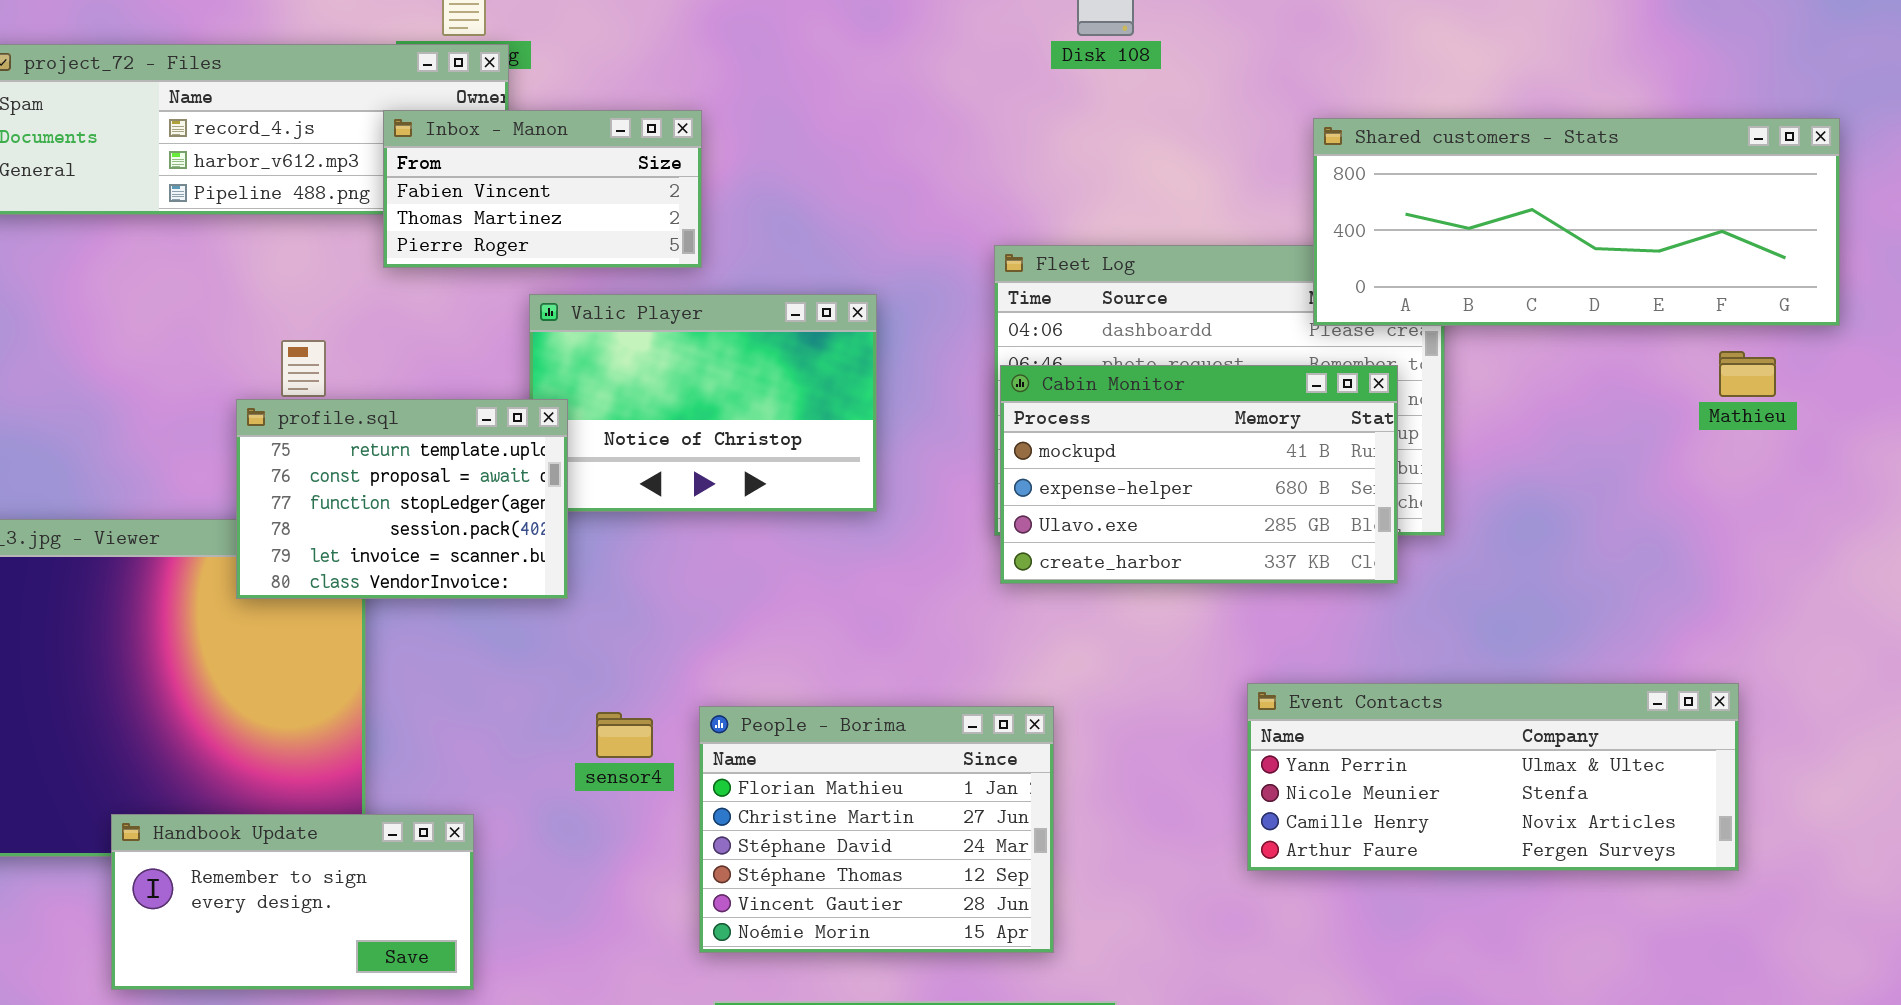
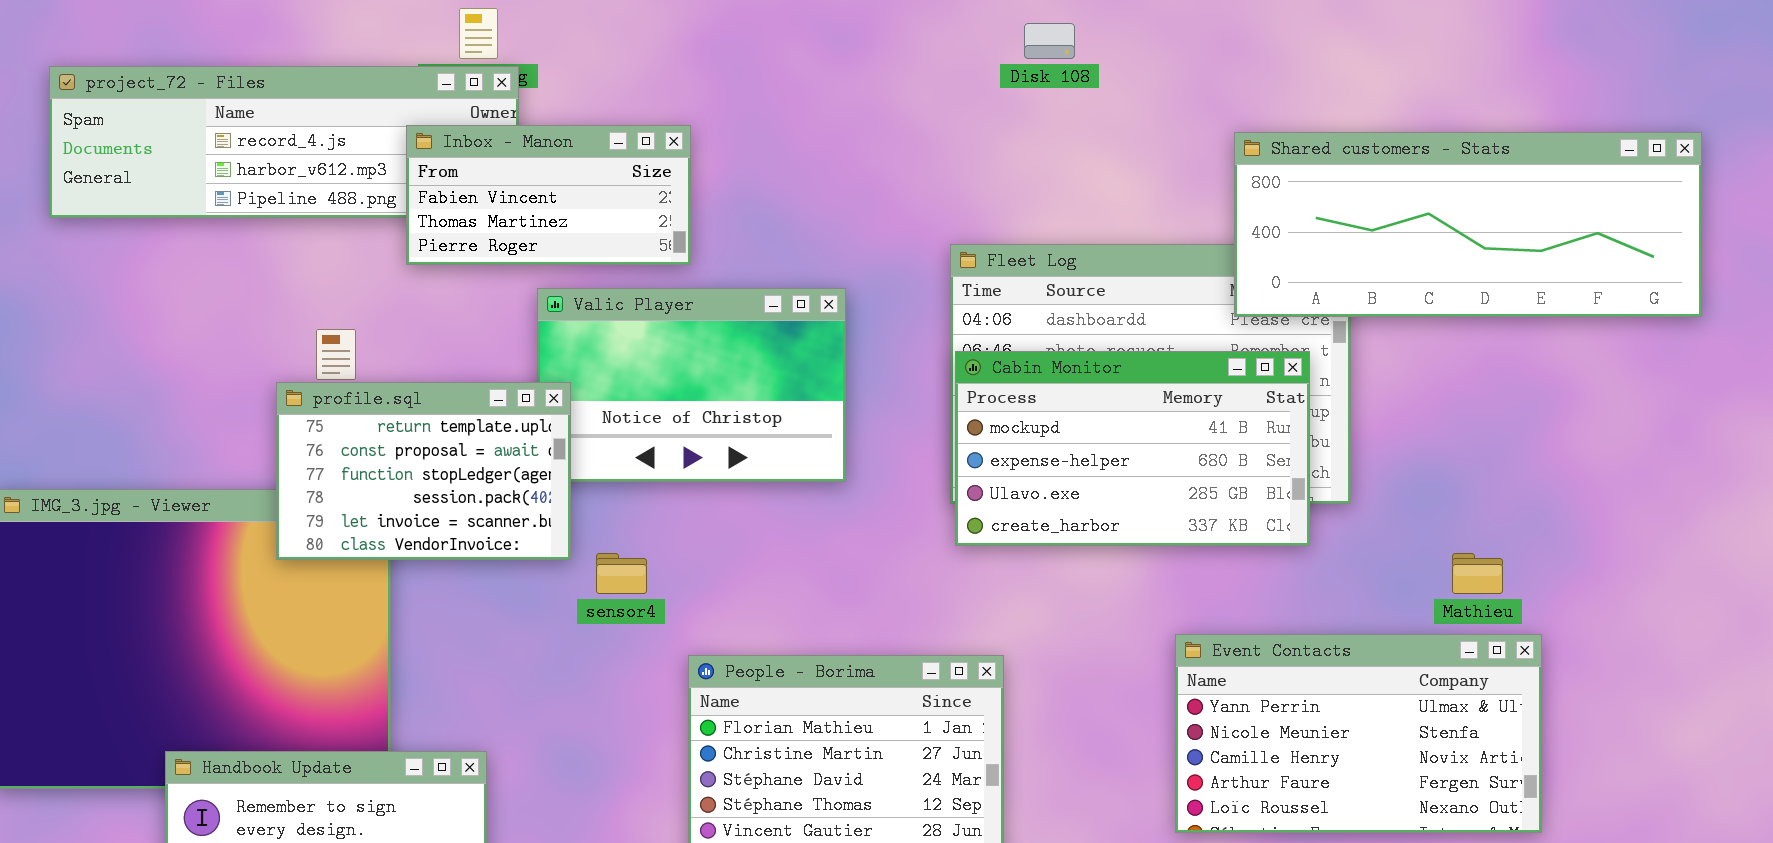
Mathieu: [1719,351,1776,397] -> [1452,553,1503,594], moved
Event Contacts: [1247,683,1739,871] -> [1175,634,1542,833], resized
sensor4: [596,712,653,758] -> [596,553,647,594], moved

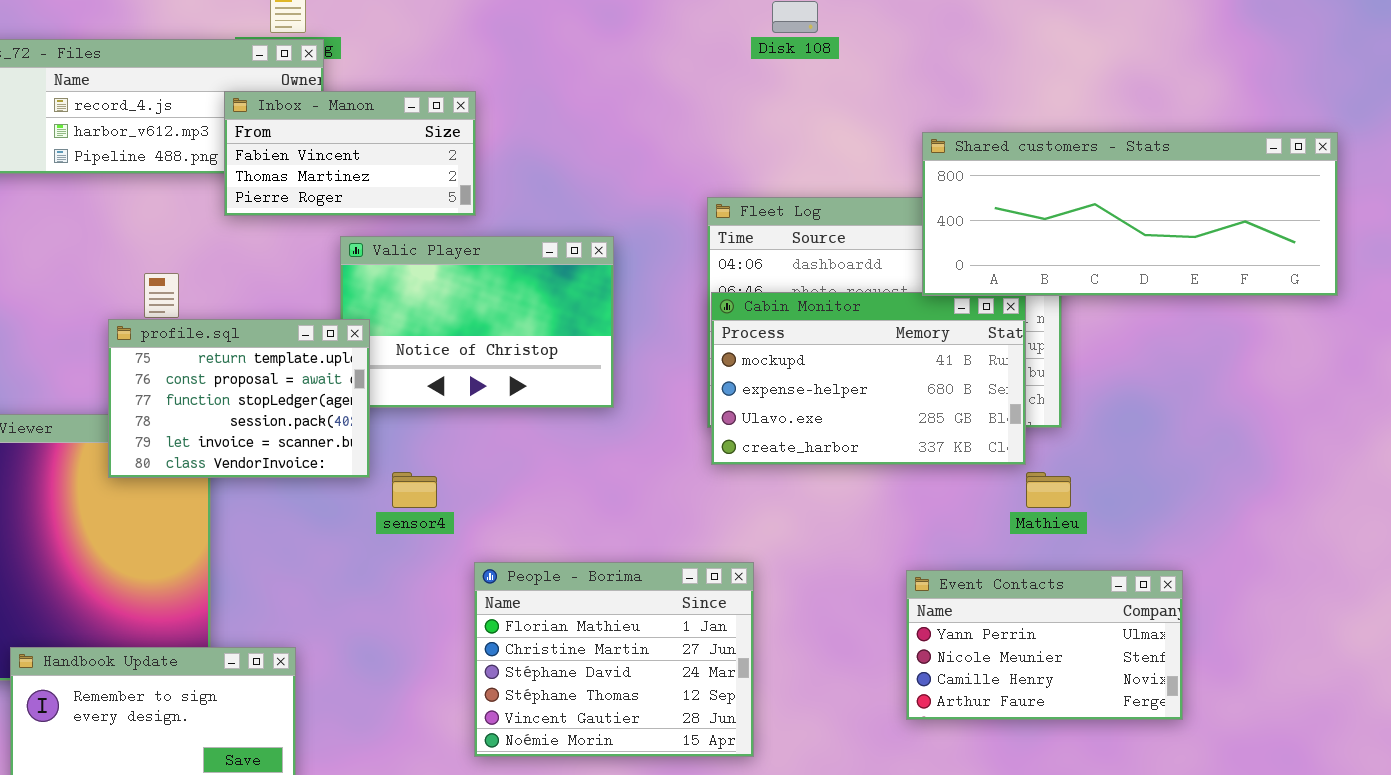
Shared customers - Stats: [1234,132,1702,317] -> [922,132,1338,296], moved
Mathieu: [1452,553,1503,594] -> [1026,472,1071,508], moved
Event Contacts: [1175,634,1542,833] -> [906,570,1183,720], resized

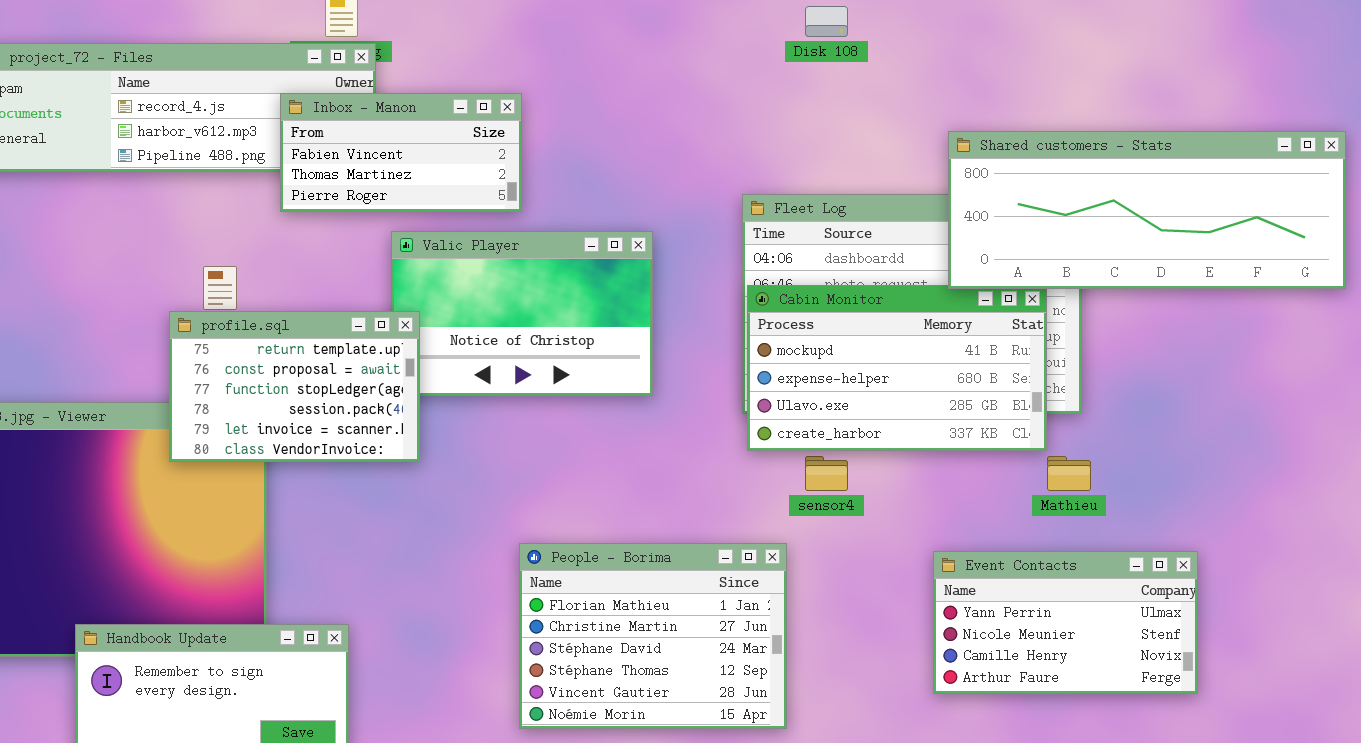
sensor4: [392,472,437,508] -> [805,456,848,491], moved

